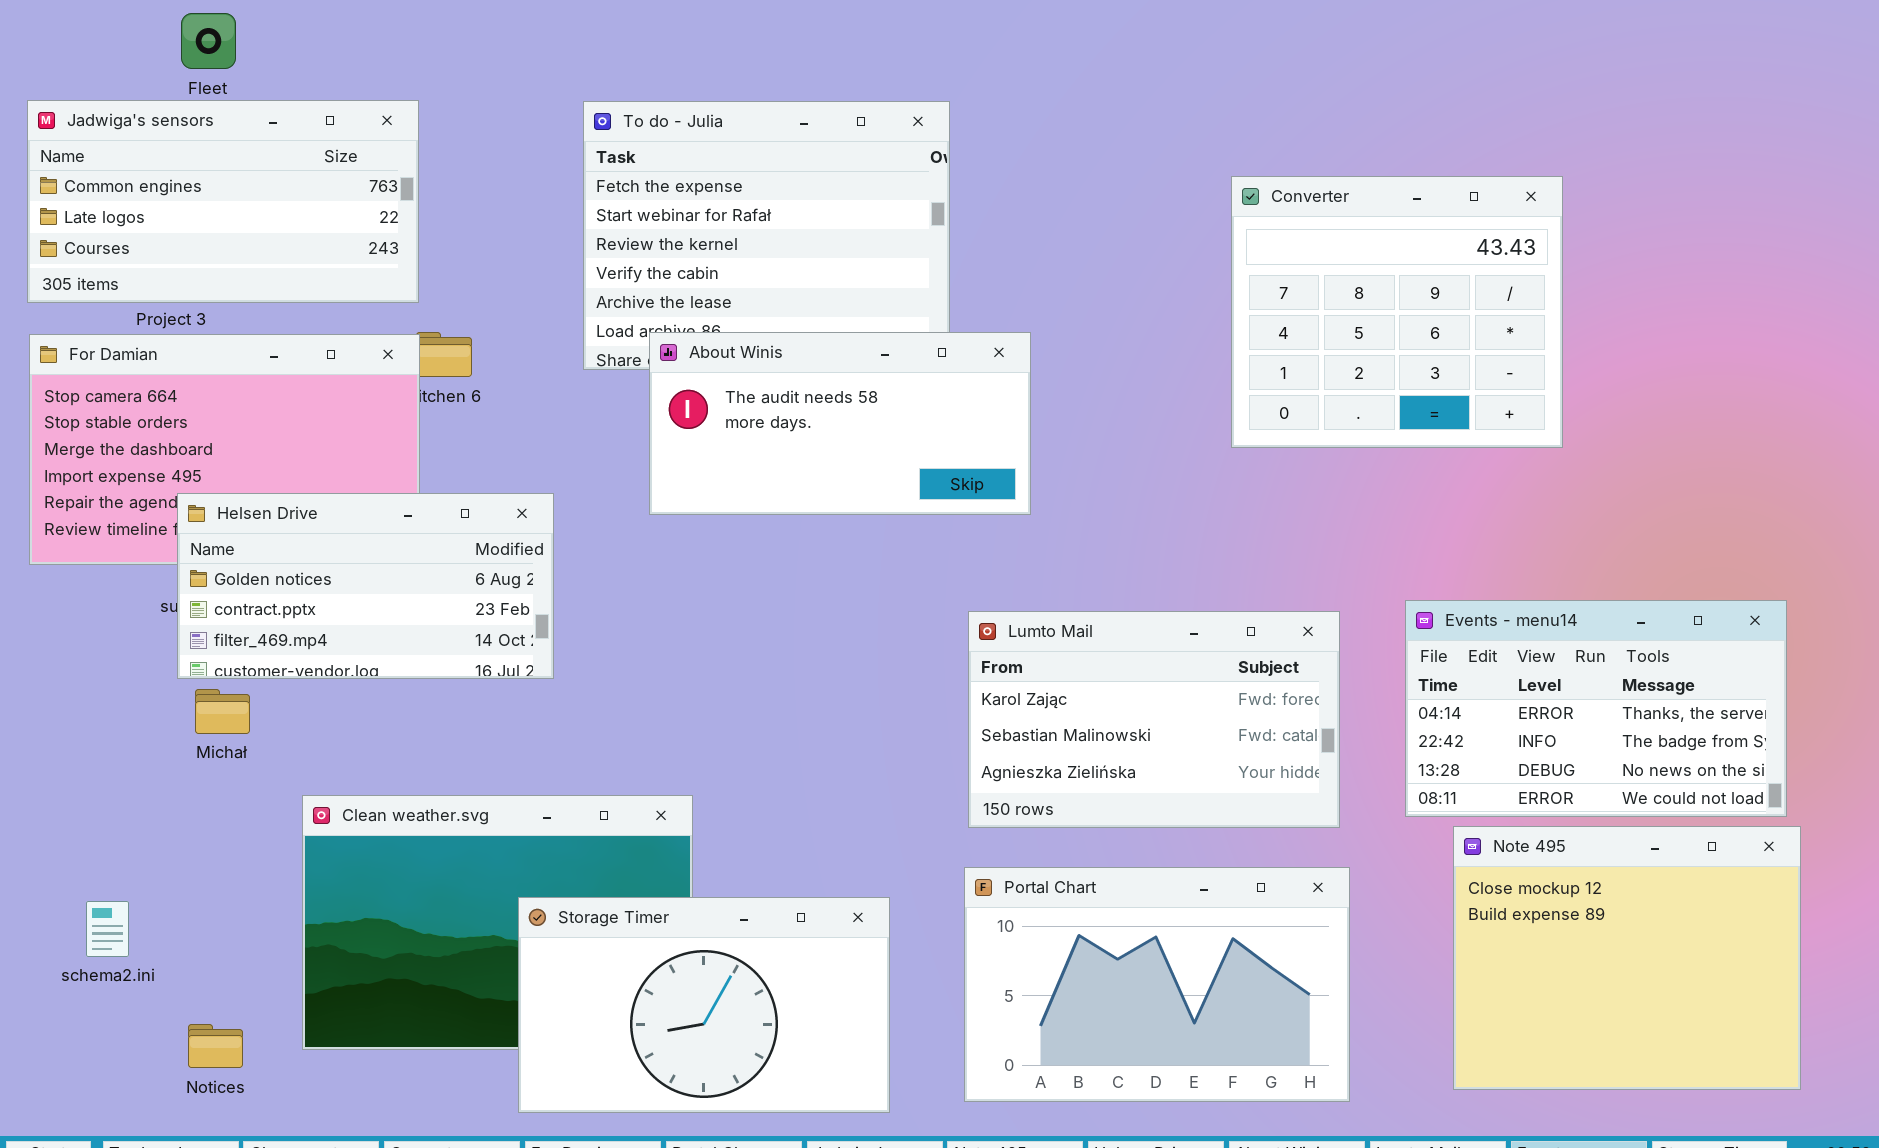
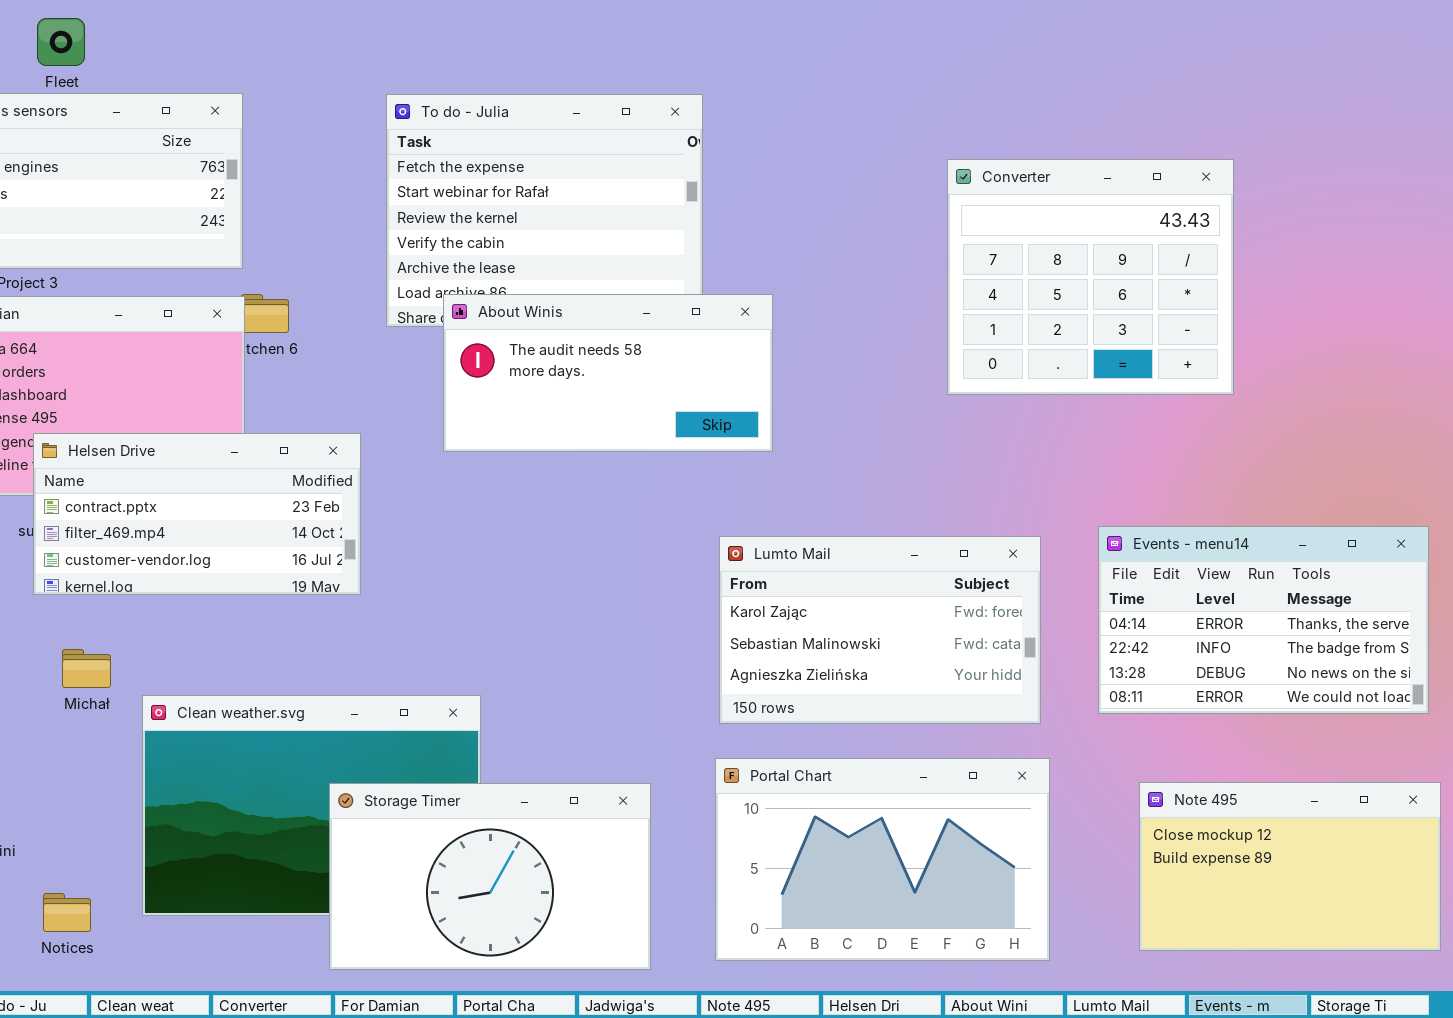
Helsen Drive: [177,493,554,679] -> [33,433,361,595], scrolled down 1 row
Michał: [195,689,250,734] -> [62,649,111,688], moved
Note 495: [1453,826,1801,1090] -> [1139,782,1441,951], resized

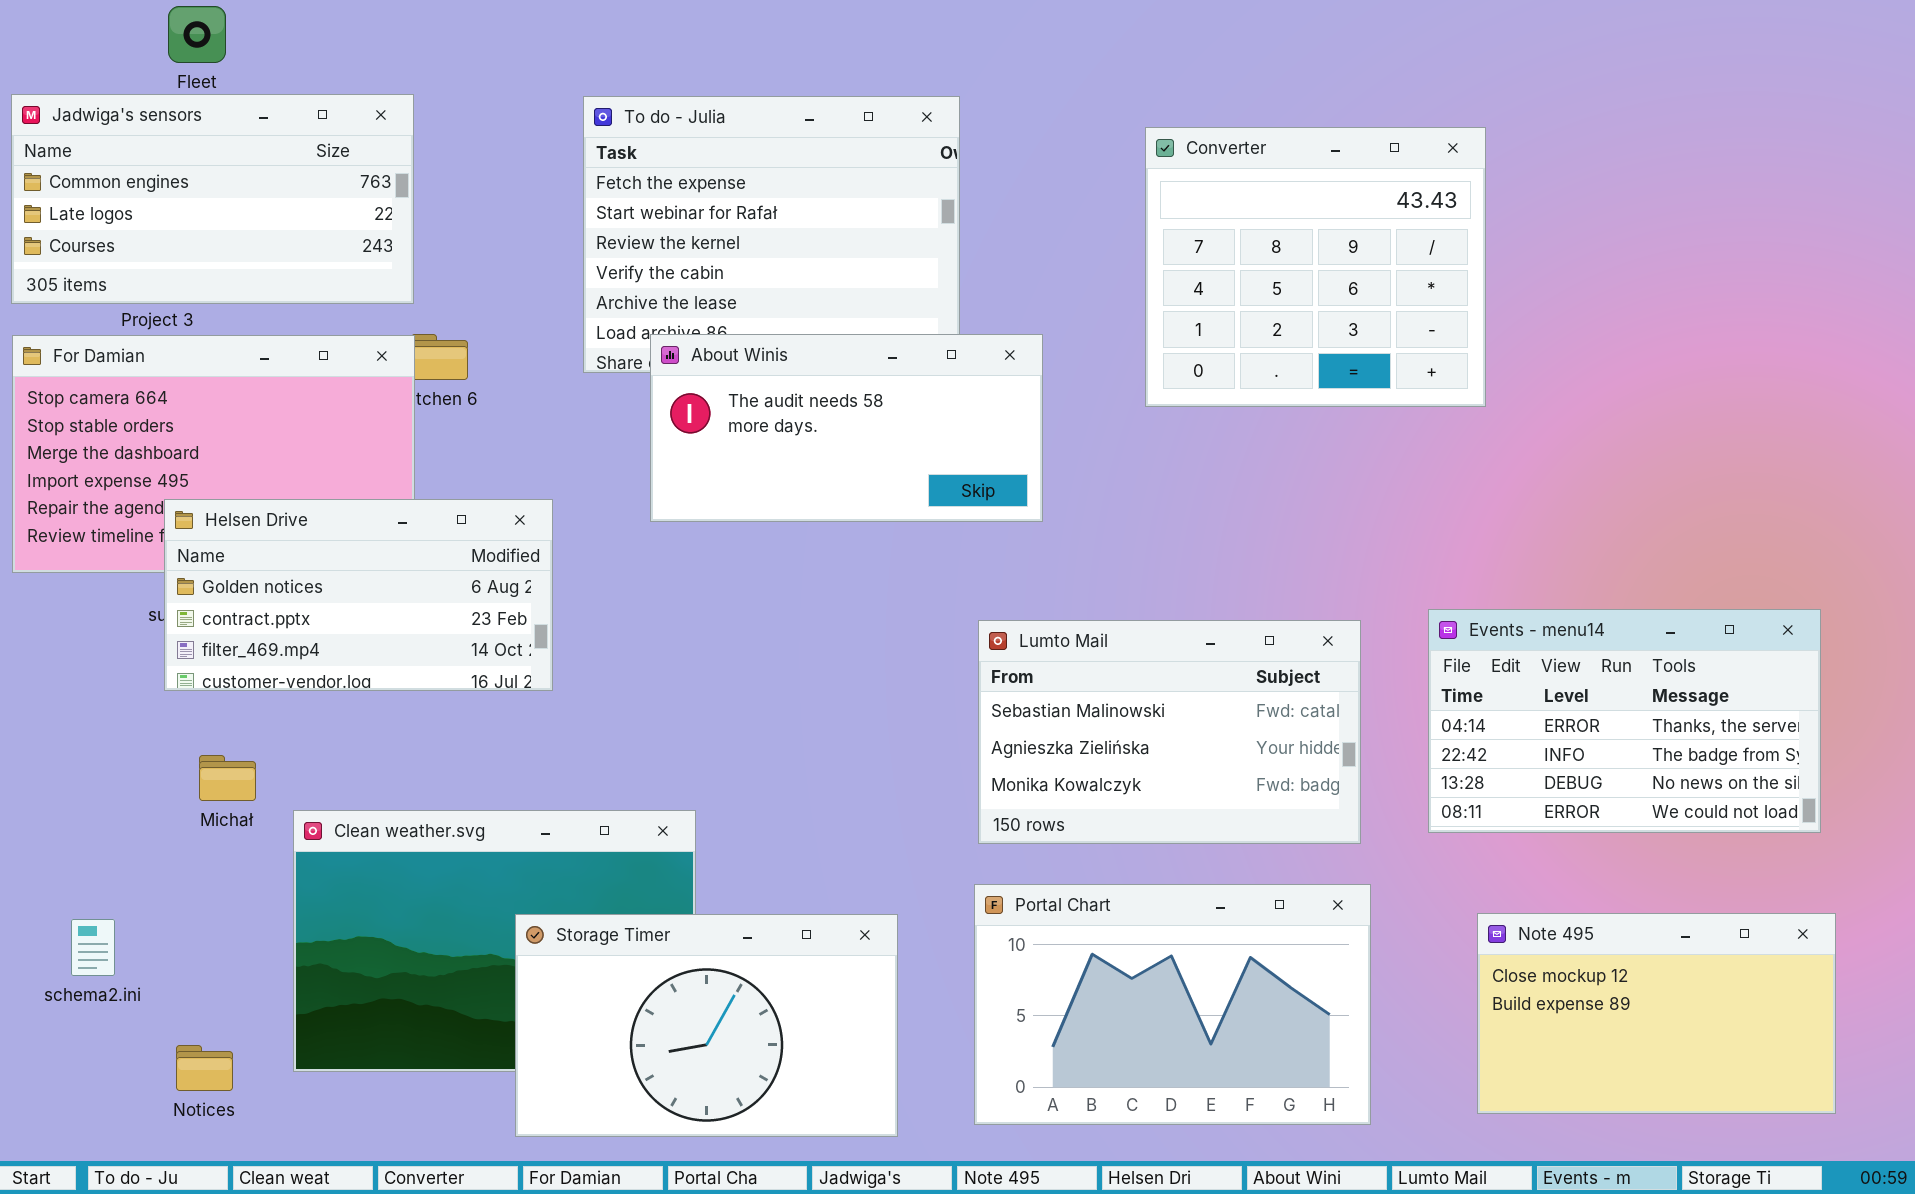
Converter: [947,159,1234,395] -> [1145,127,1486,407], moved
Helsen Drive: [33,433,361,595] -> [164,499,553,691], scrolled up 1 row
Lumto Mail: [719,536,1041,724] -> [978,620,1361,844], scrolled down 1 row

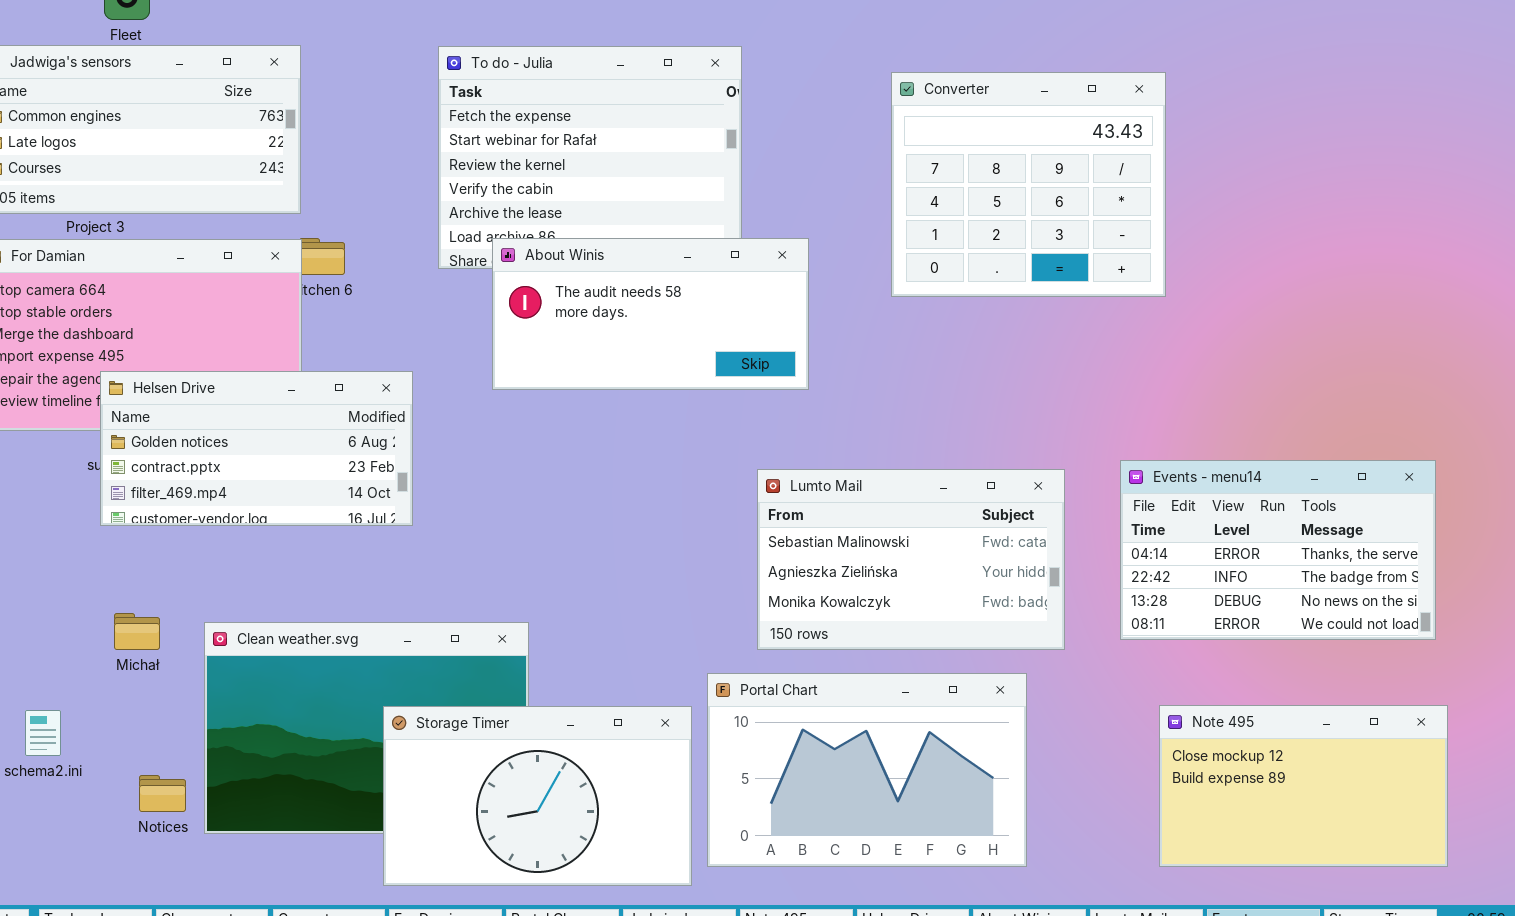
Michał: [199,755,256,801] -> [114,613,160,650], moved
Portal Chart: [974,884,1371,1125] -> [707,673,1027,867], moved
Notices: [176,1045,233,1091] -> [139,775,186,812], moved

